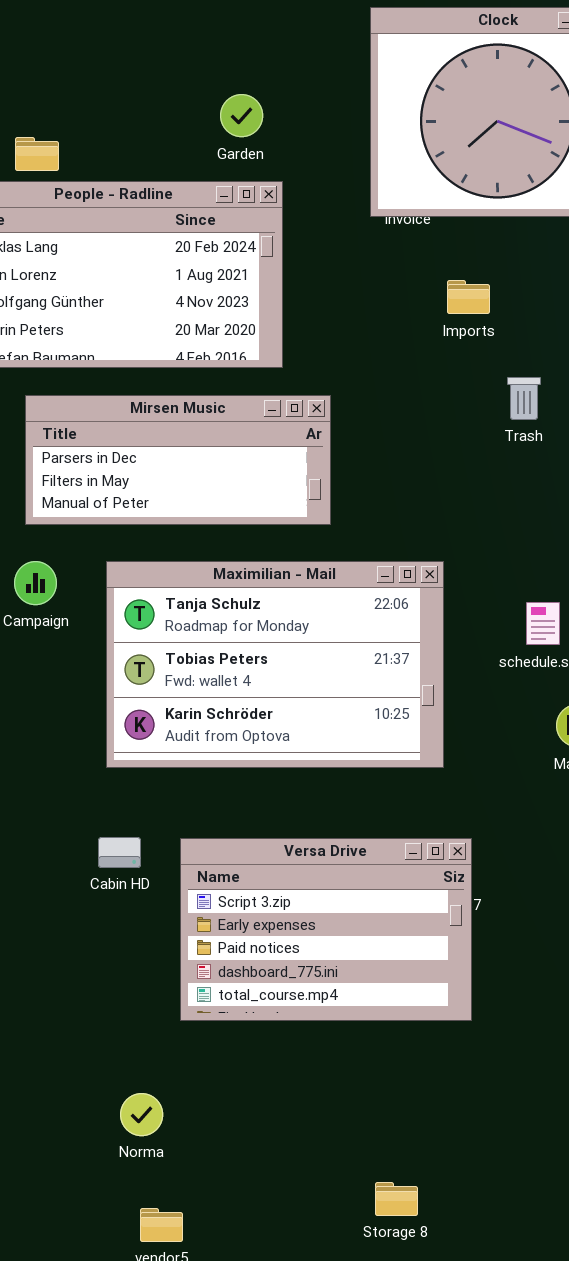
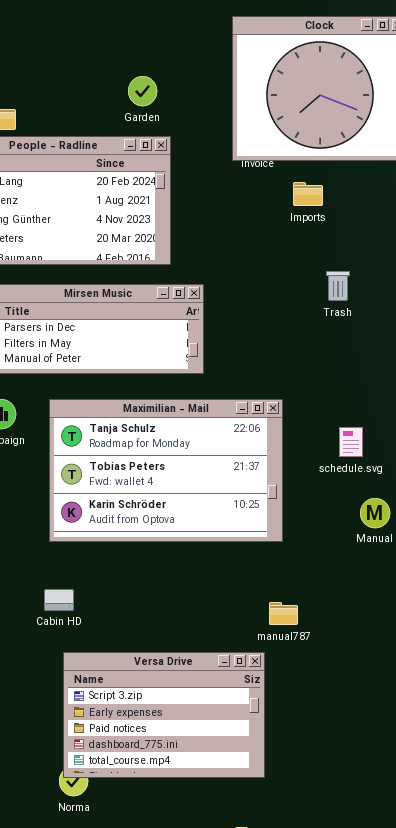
Imports: [447,280,490,314] -> [293,182,323,206], moved
Versa Drive: [180,838,472,1021] -> [63,652,265,778], moved

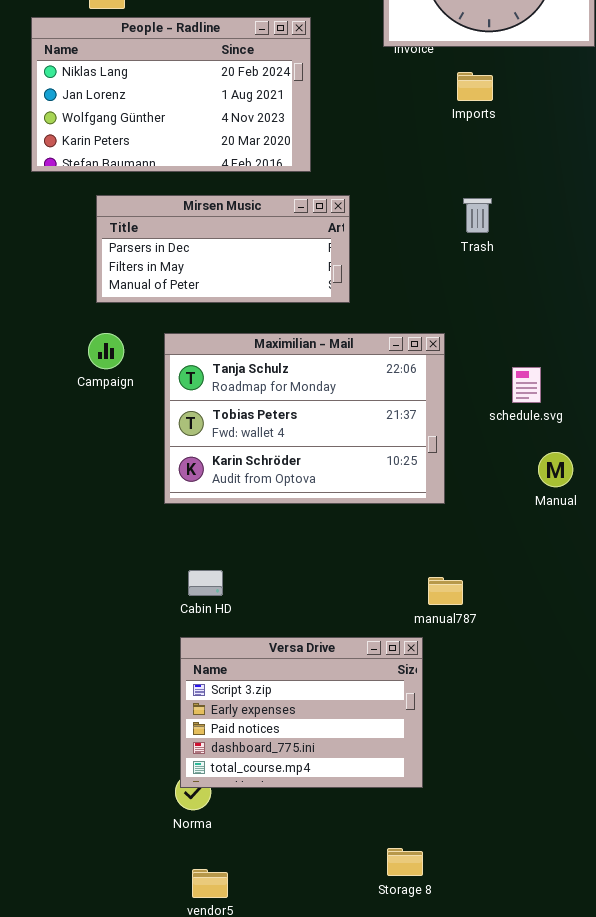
Trash: [326,271,350,301] -> [463,198,492,233], moved
Cabin HD: [44,589,74,611] -> [188,570,223,596], moved

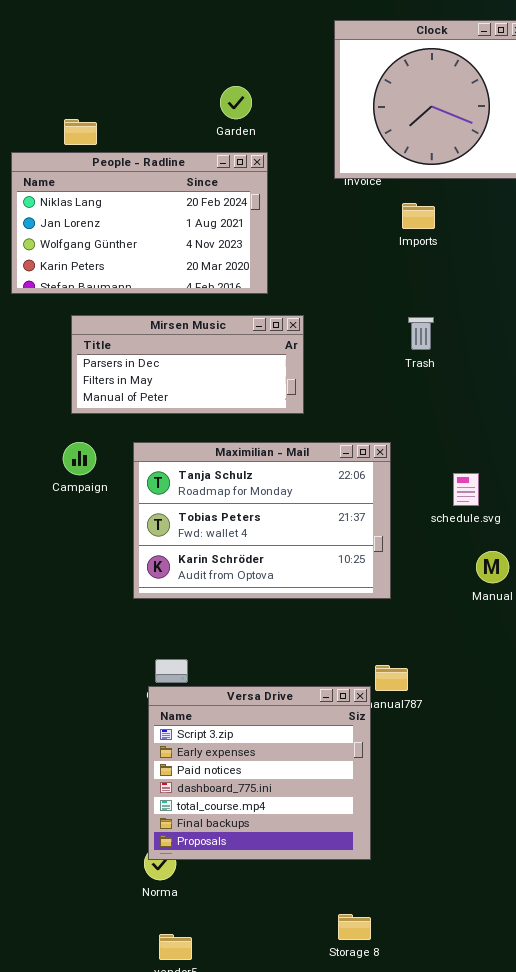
Versa Drive: [180,637,423,788] -> [148,686,371,860], resized

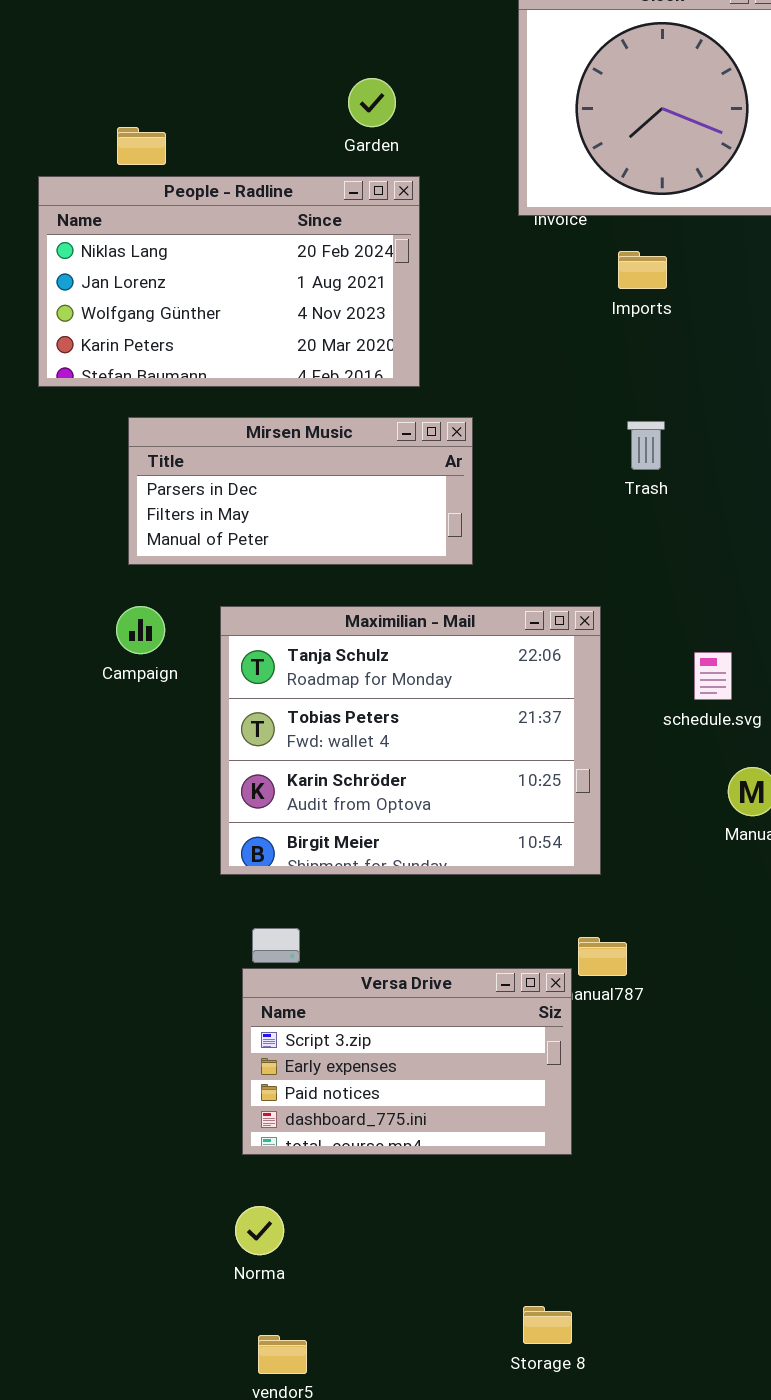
Maximilian - Mail: [133,442,391,599] -> [220,606,601,875], resized
Versa Drive: [148,686,371,860] -> [242,968,572,1155], resized

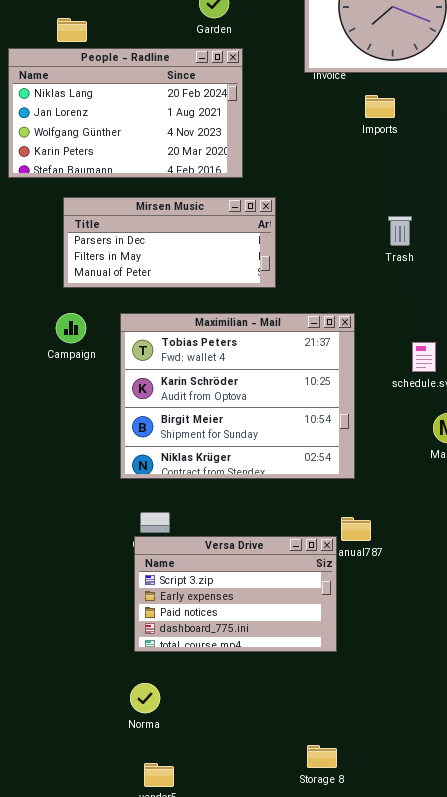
Trash: [627,421,665,470] -> [388,216,412,246], moved
Maximilian - Mail: [220,606,601,875] -> [120,313,355,479], scrolled down 1 row

